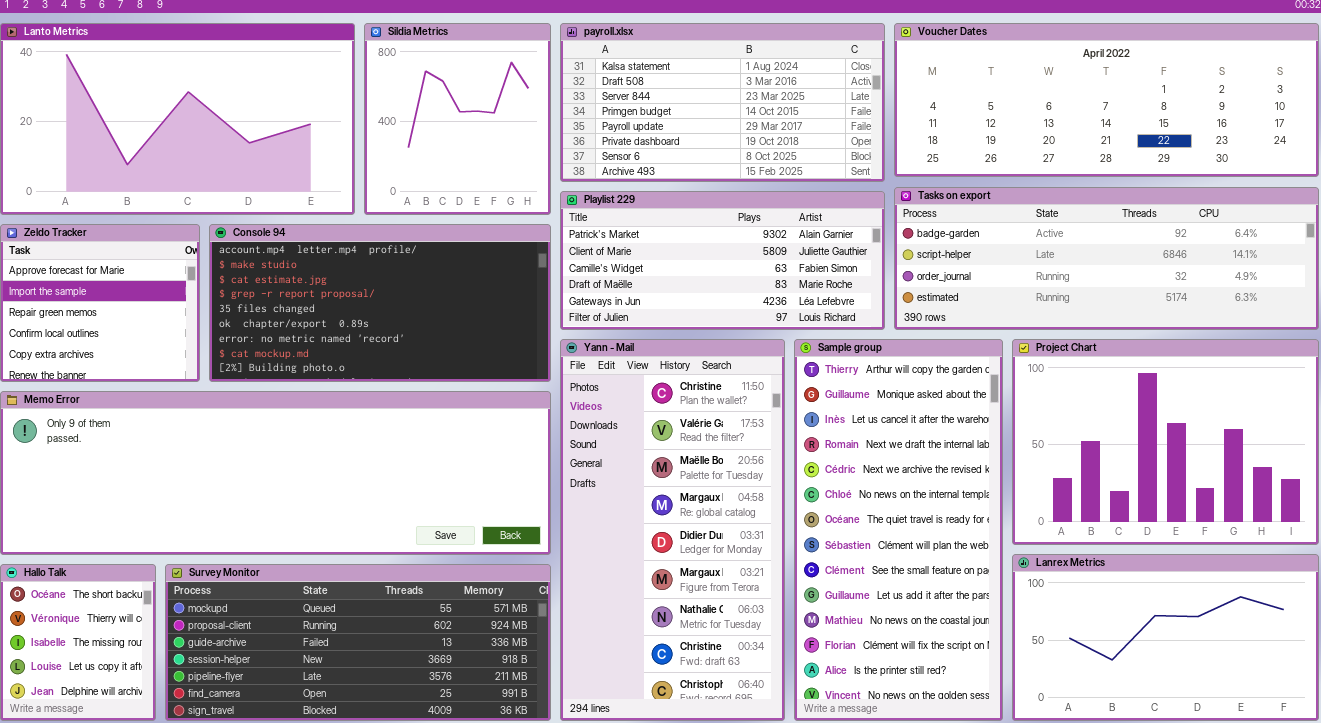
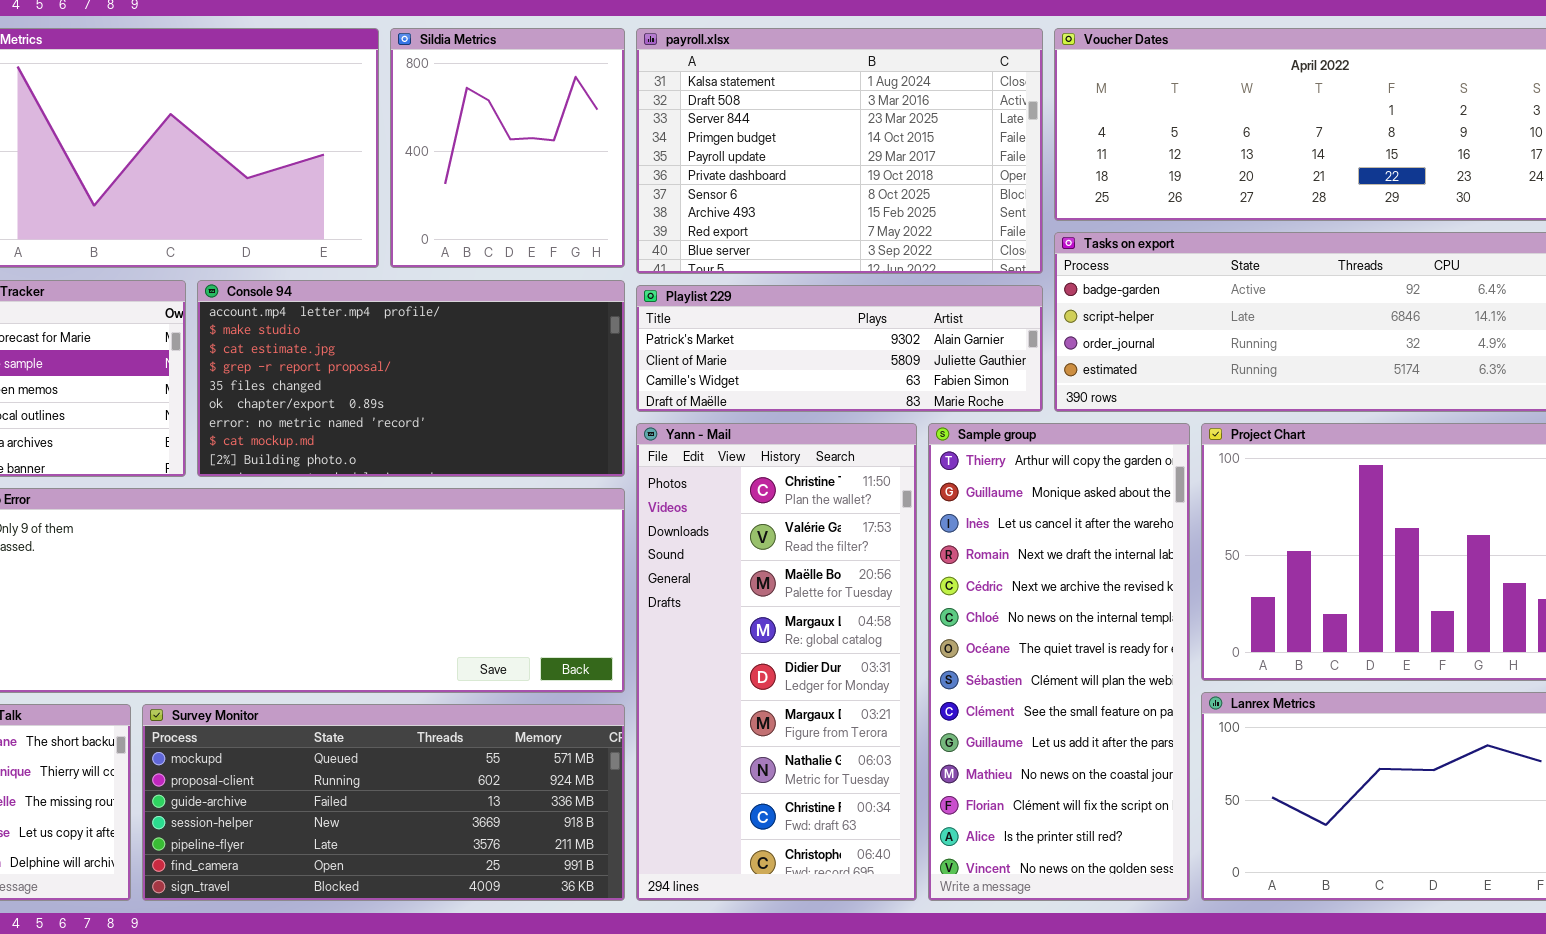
payroll.xlsx: [560,23,885,182] -> [636,28,1043,274], resized
Playlist 229: [560,191,885,330] -> [636,285,1043,412], resized

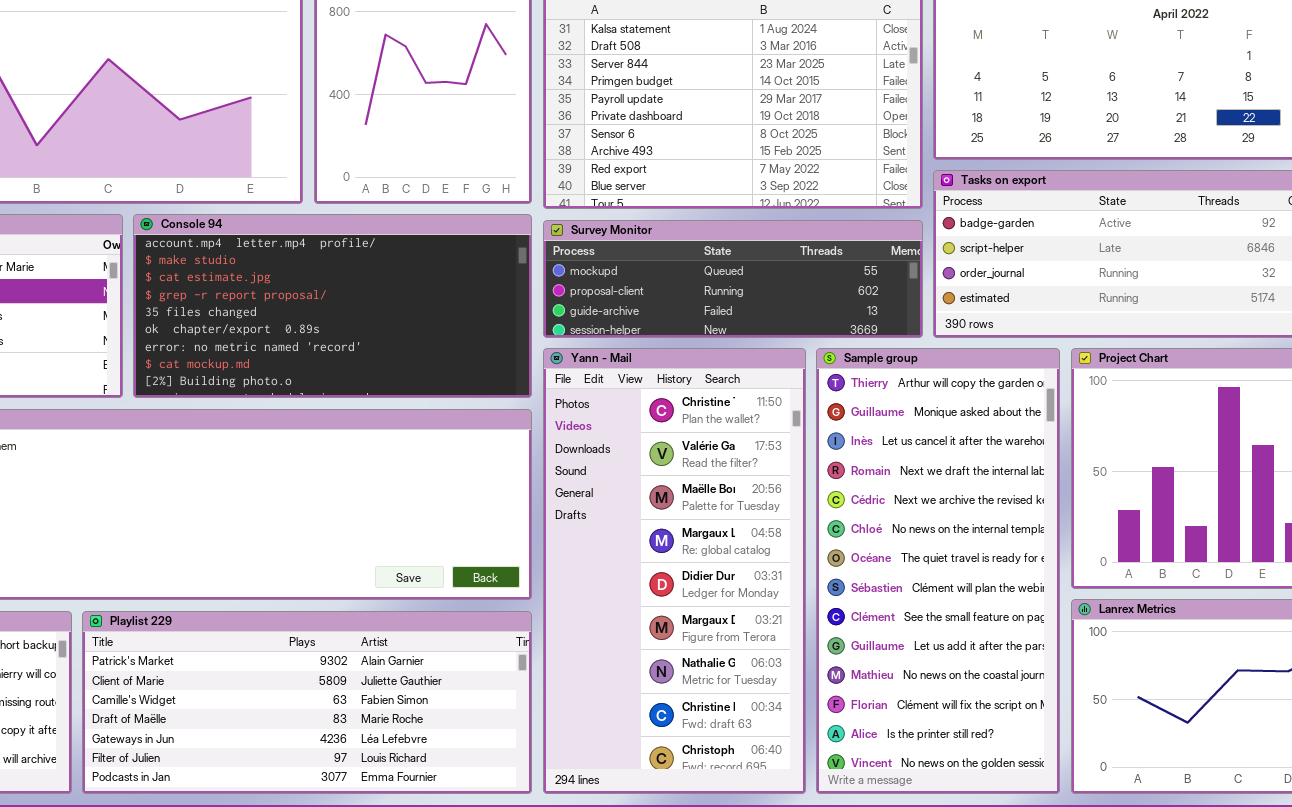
Playlist 229: [636,285,1043,412] -> [82,611,532,794], moved, resized
Survey Monitor: [142,704,625,901] -> [543,220,923,338], moved, resized

